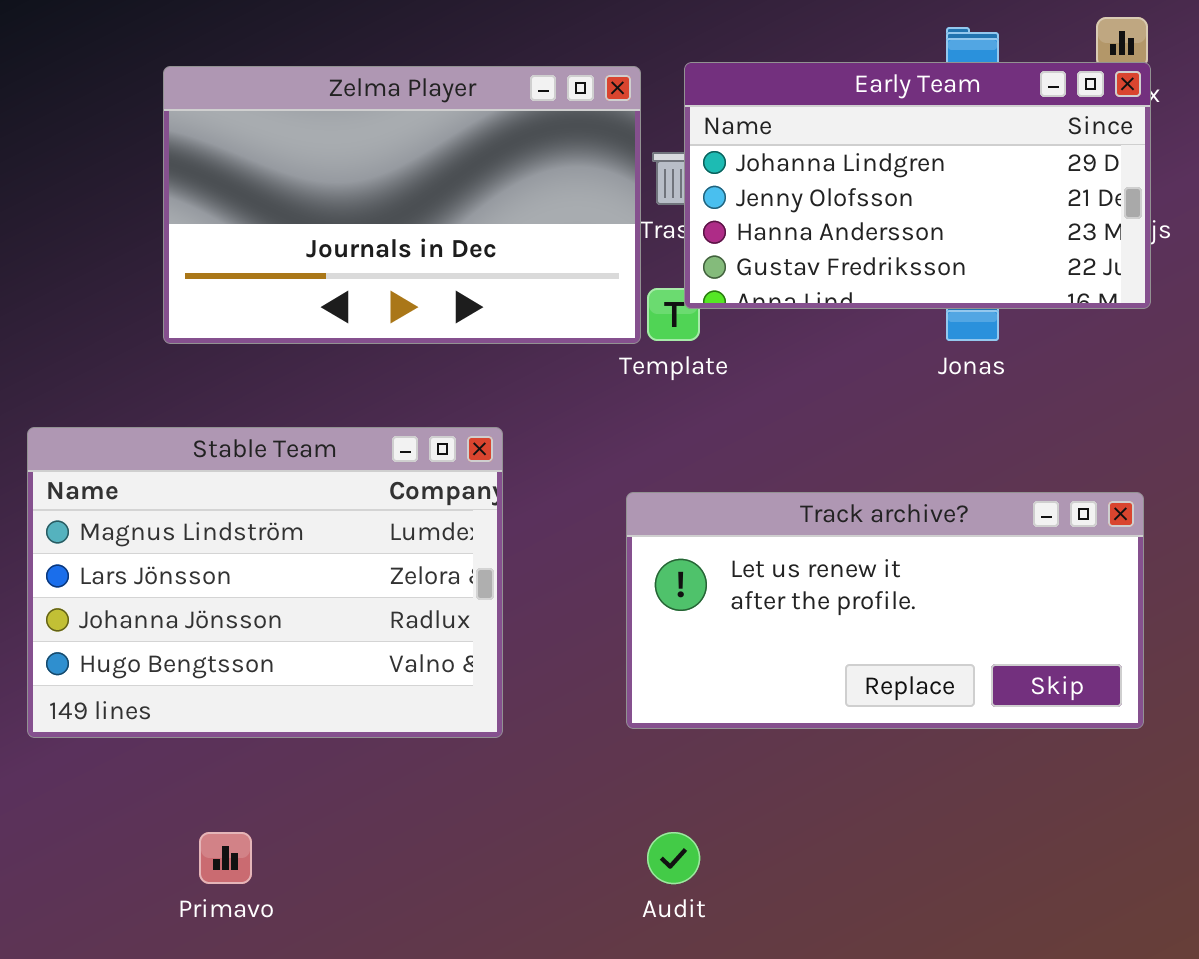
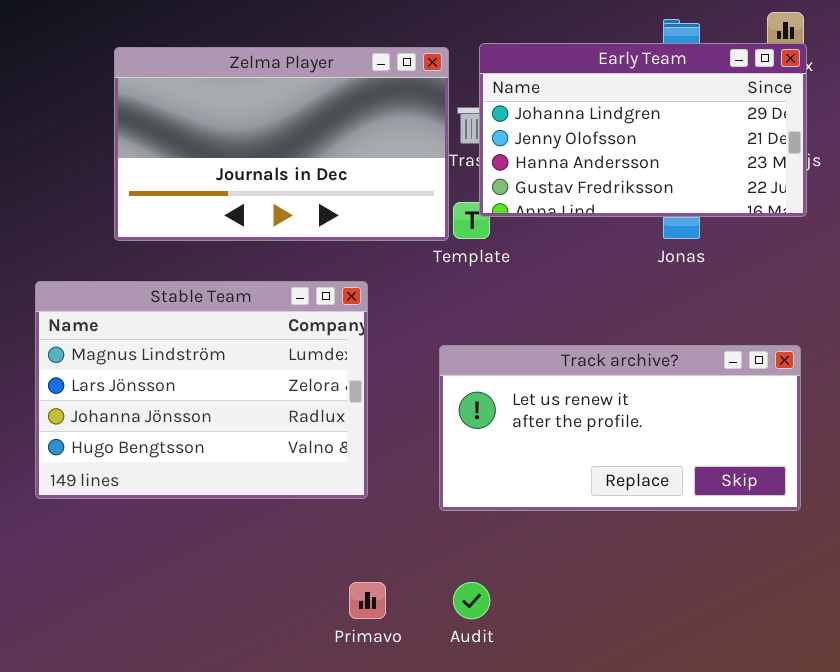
Stable Team: [27,427,503,738] -> [35,281,368,499], moved
Primavo: [199,832,252,884] -> [349,582,386,619], moved

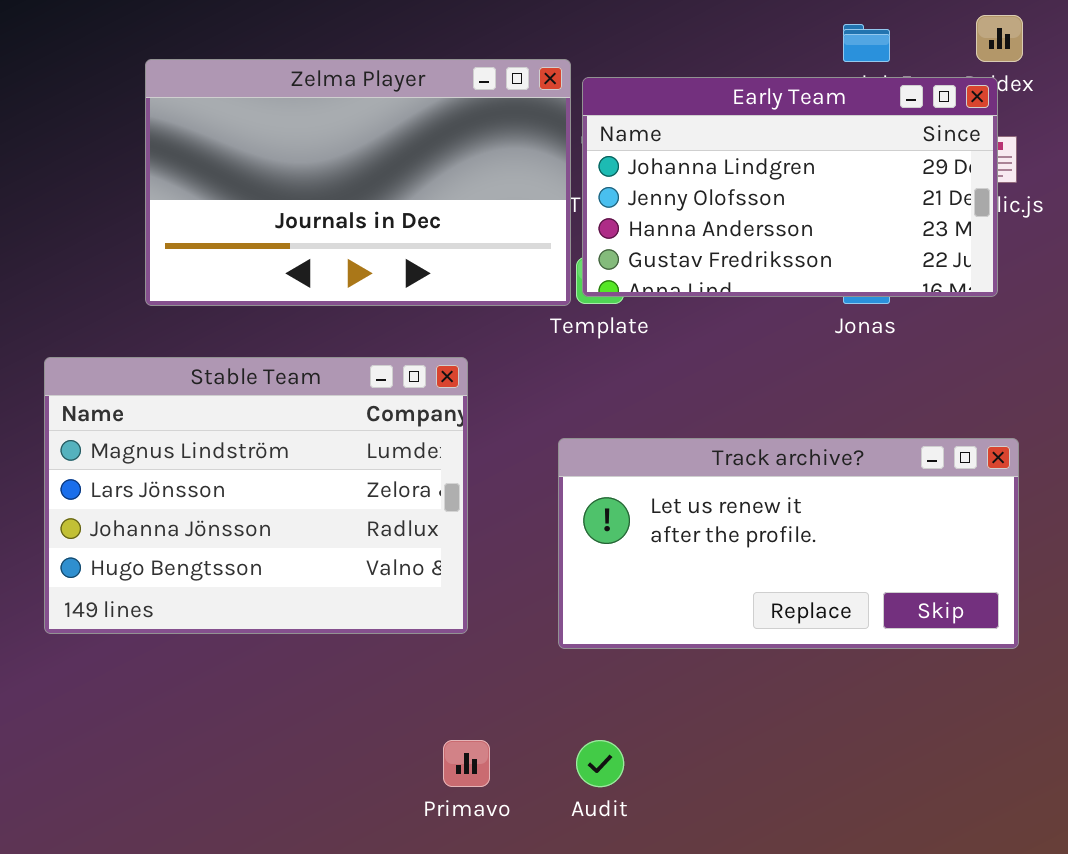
Early Team: [479,43,807,217] -> [582,77,998,297], moved

